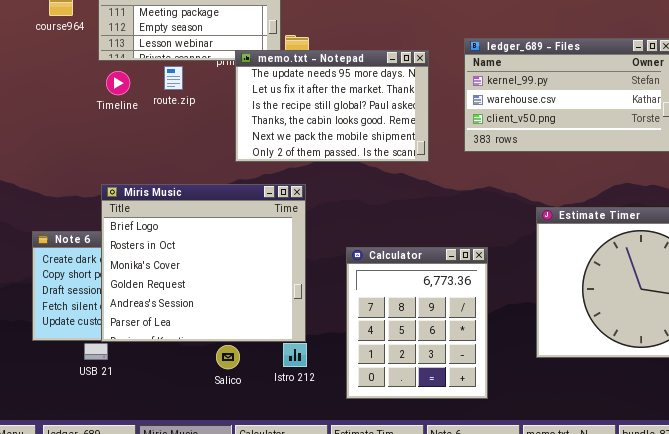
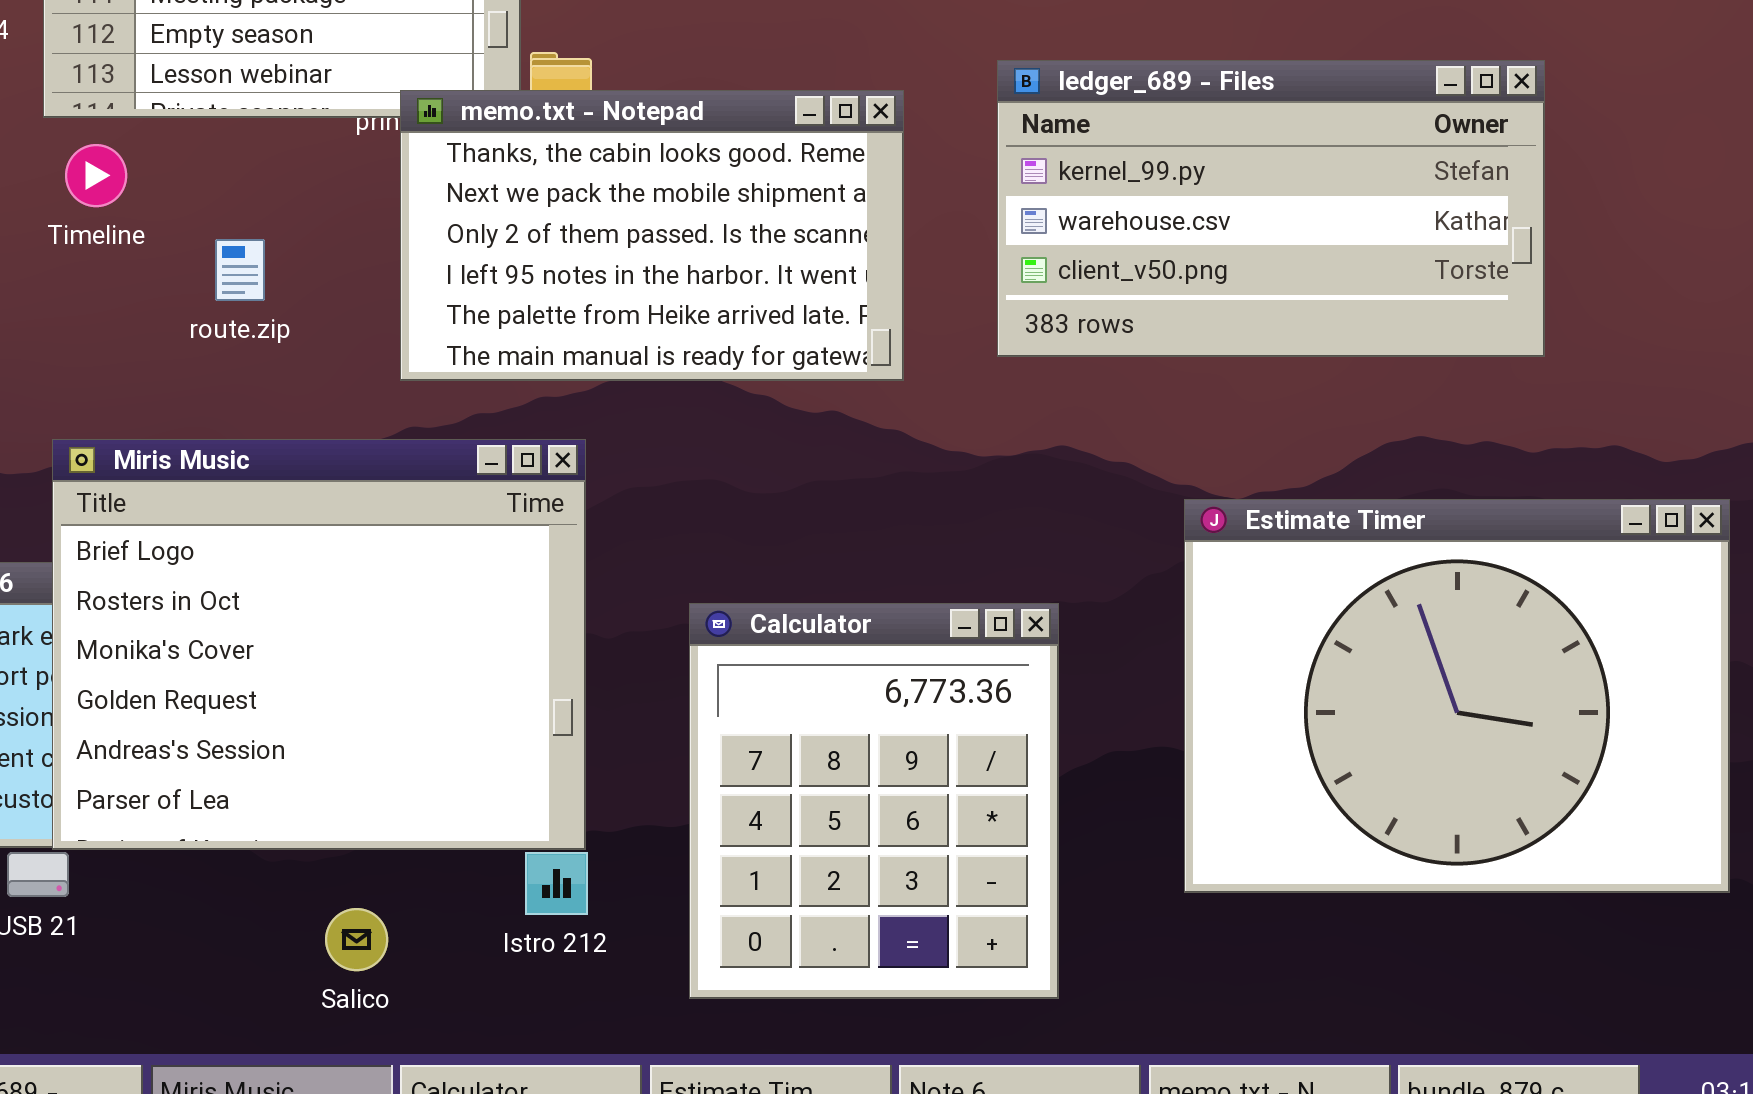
memo.txt - Notepad: [235,50,429,162] -> [400,90,904,381], scrolled down 3 rows
route.zip: [164,66,183,90] -> [215,239,265,301], moved
Salico: [216,345,240,369] -> [325,908,388,971], moved

